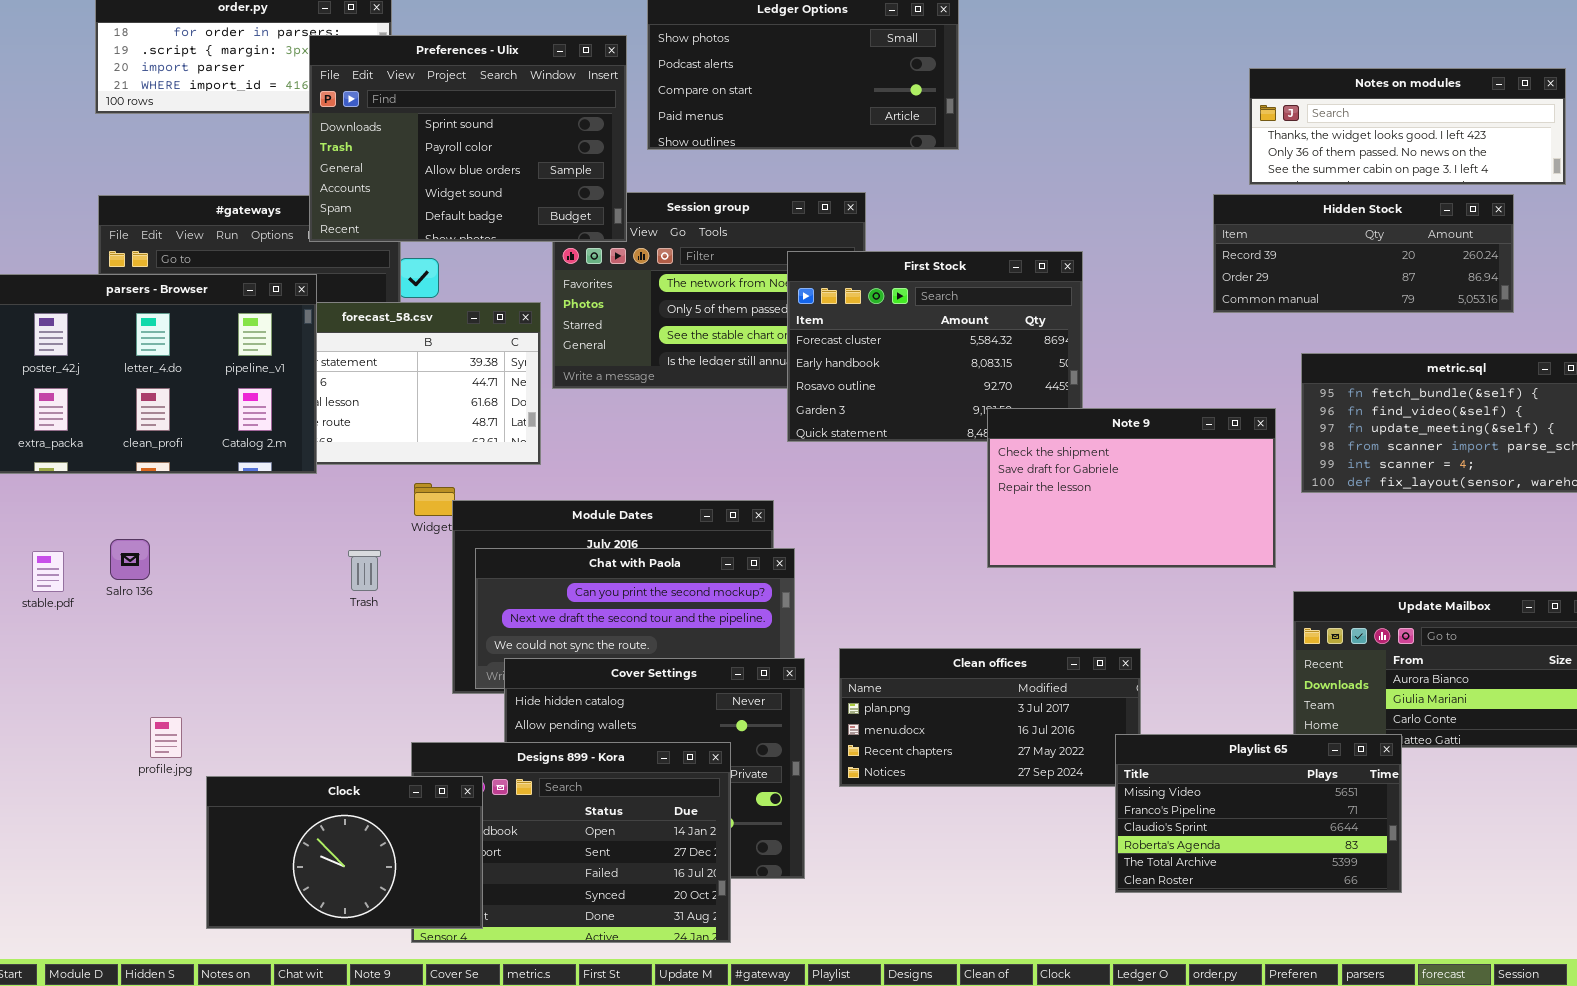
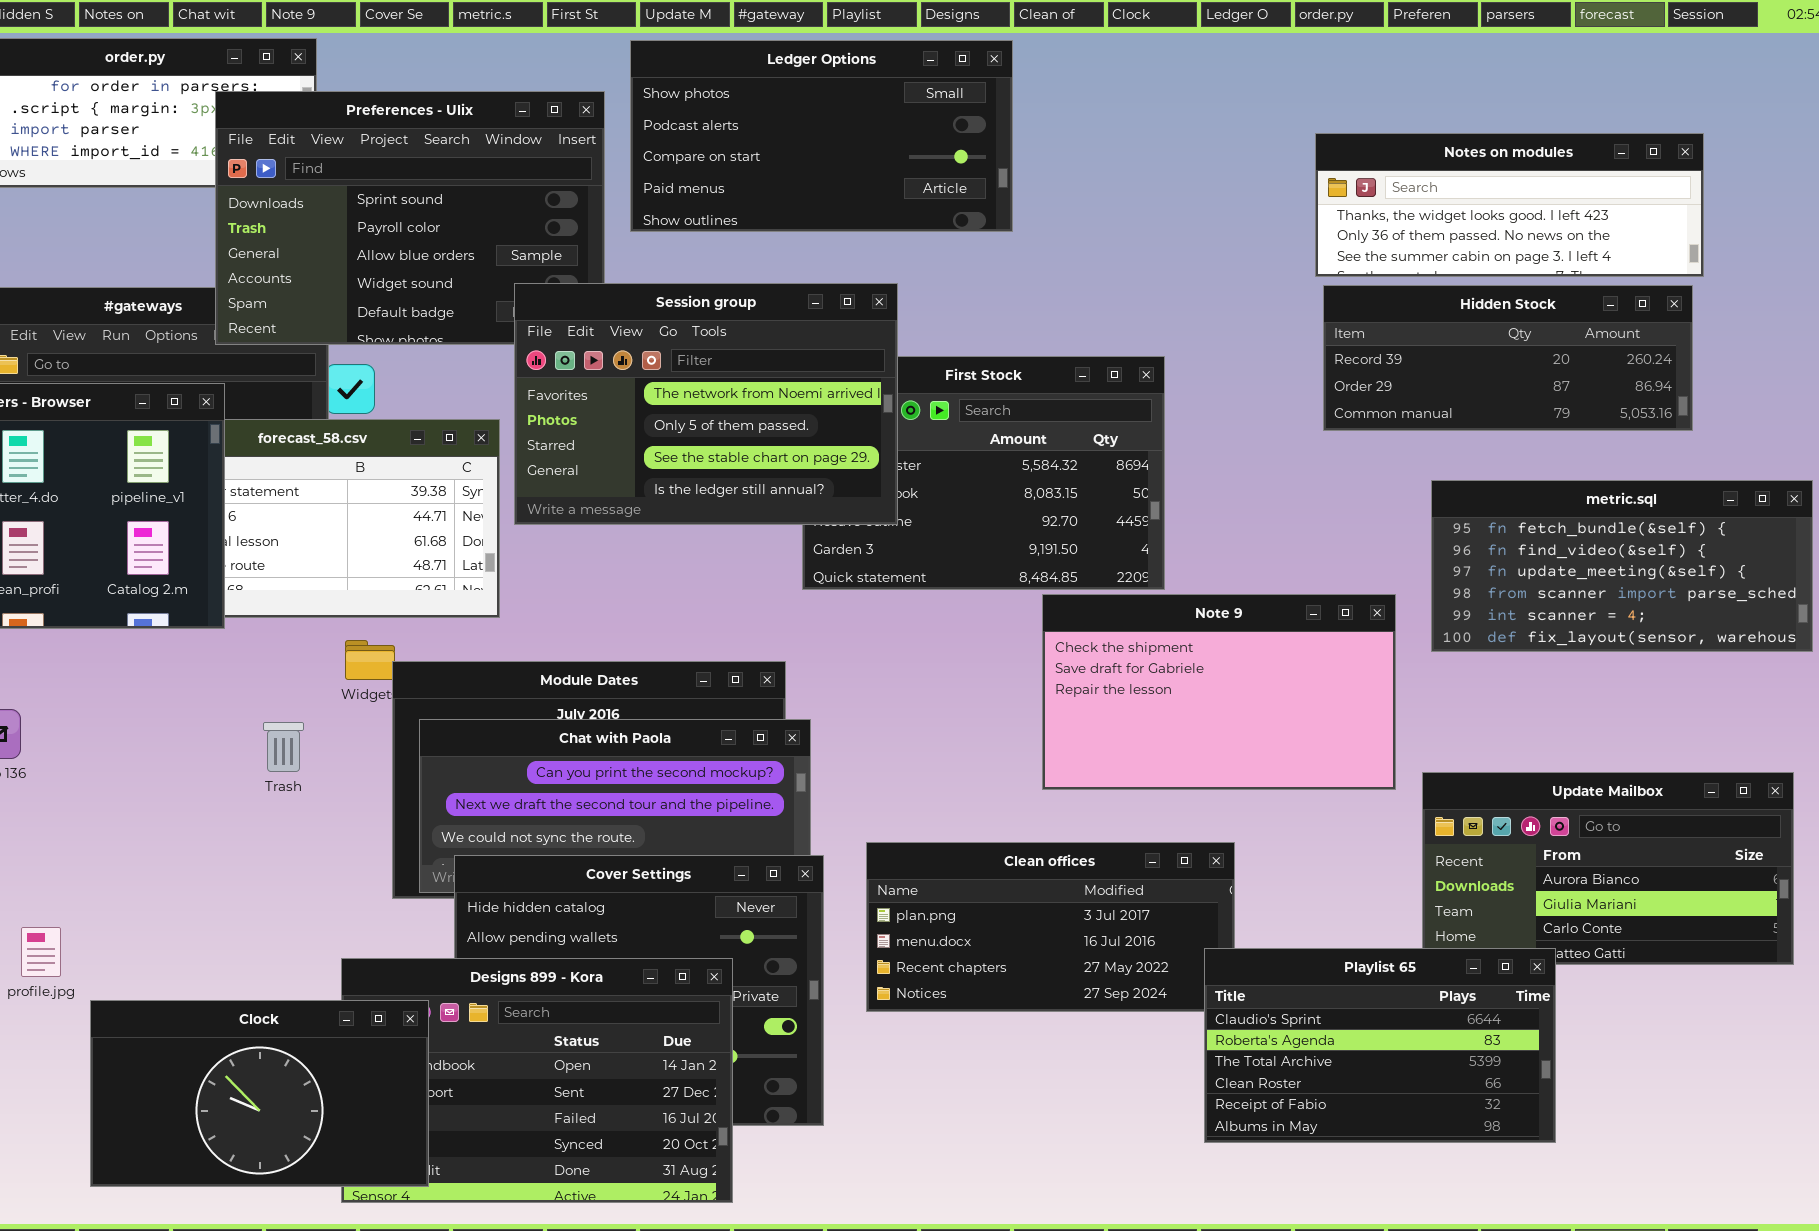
Notes on modules: [1249,68,1566,185] -> [1315,133,1704,277], moved
Session group: [552,192,866,389] -> [514,283,898,525], raised
Note 9: [987,408,1276,568] -> [1042,594,1396,790], moved
Playlist 65: [1115,734,1402,893] -> [1204,948,1556,1143], scrolled down 2 rows

